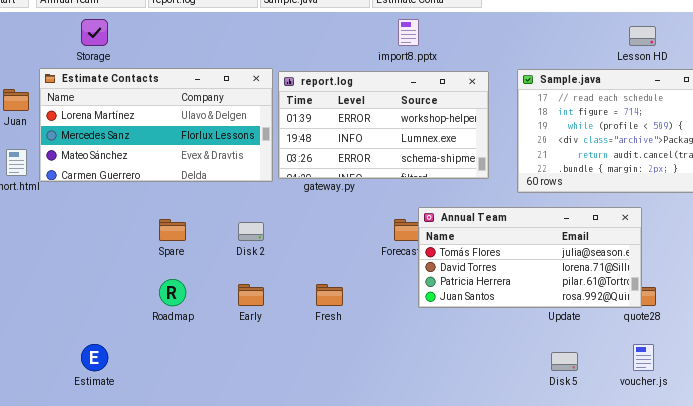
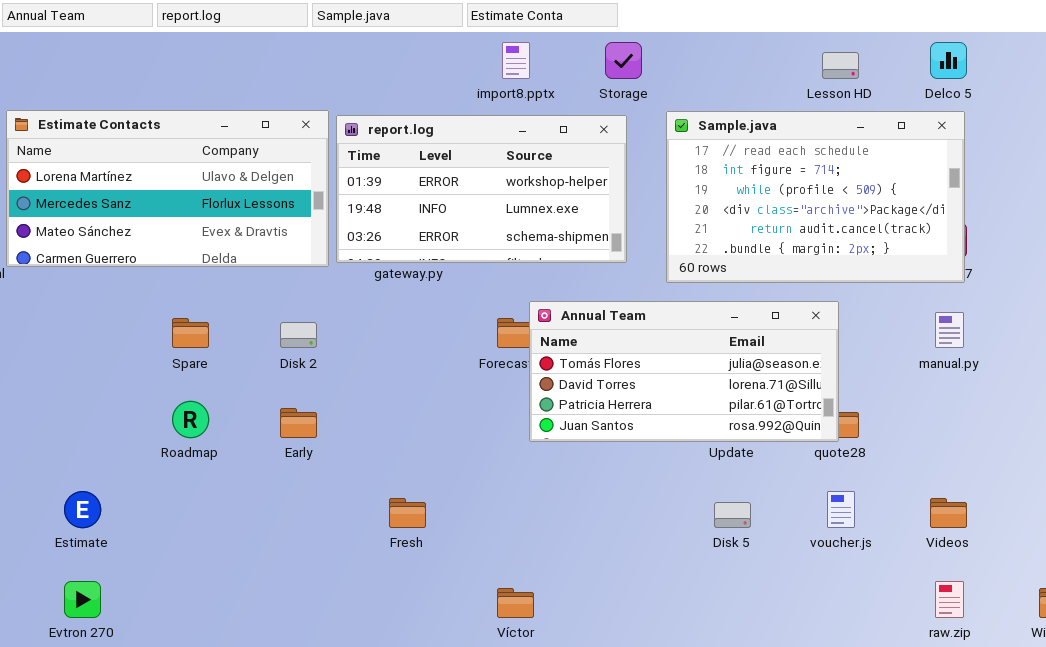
Storage: [81,19,108,46] -> [605,42,642,79], moved
Fresh: [316,284,343,306] -> [389,498,426,528], moved

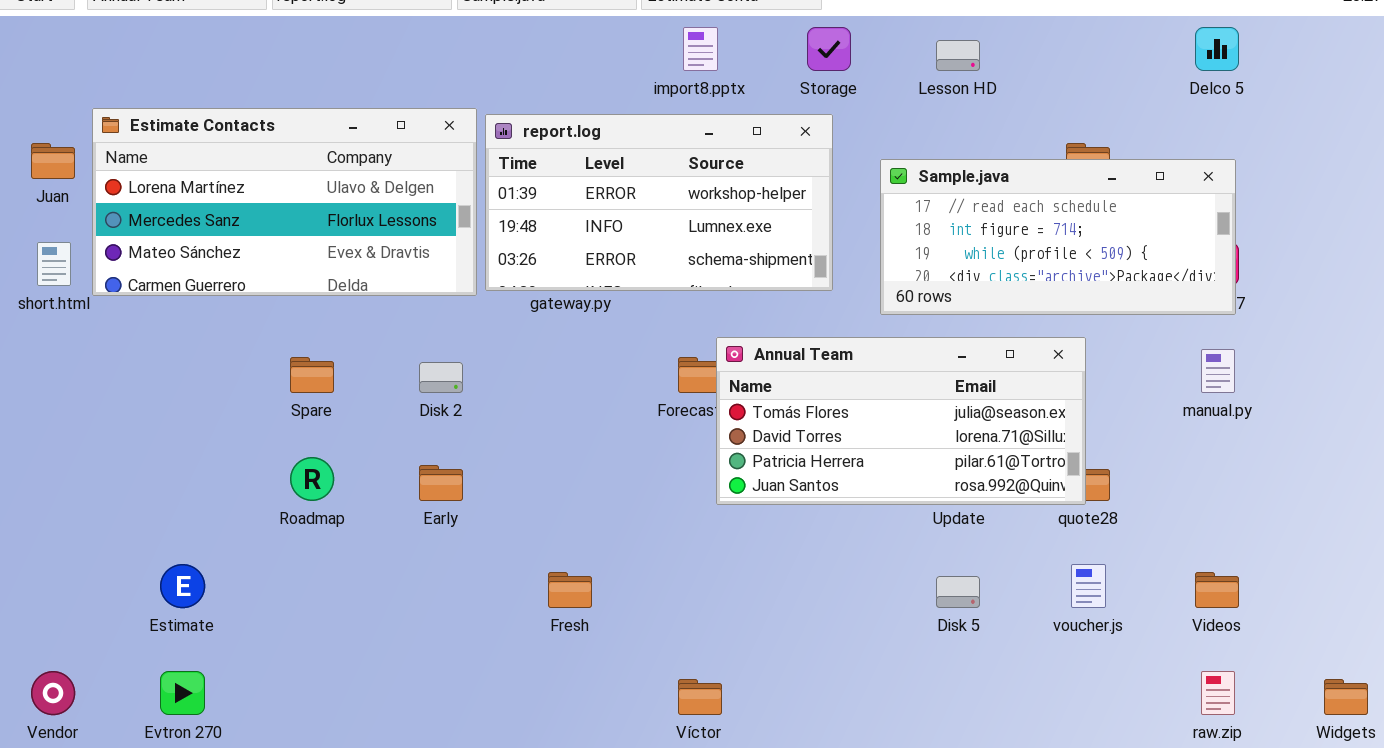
Lesson HD: [822,52,859,79] -> [936,40,980,71], moved
Sample.java: [666,111,965,283] -> [880,159,1236,315], resized

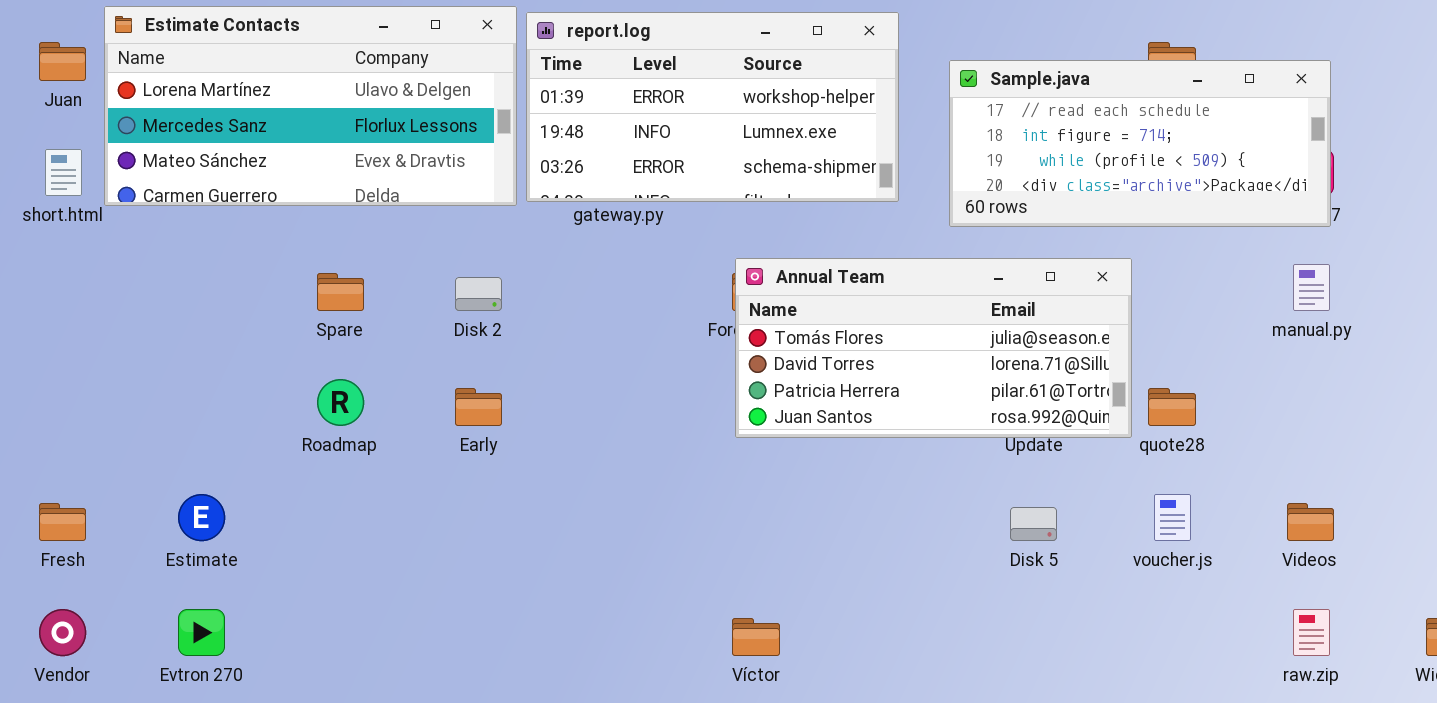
Annual Team: [716,337,1086,505] -> [735,258,1132,438], moved
Fresh: [548,572,592,608] -> [39,503,86,541], moved

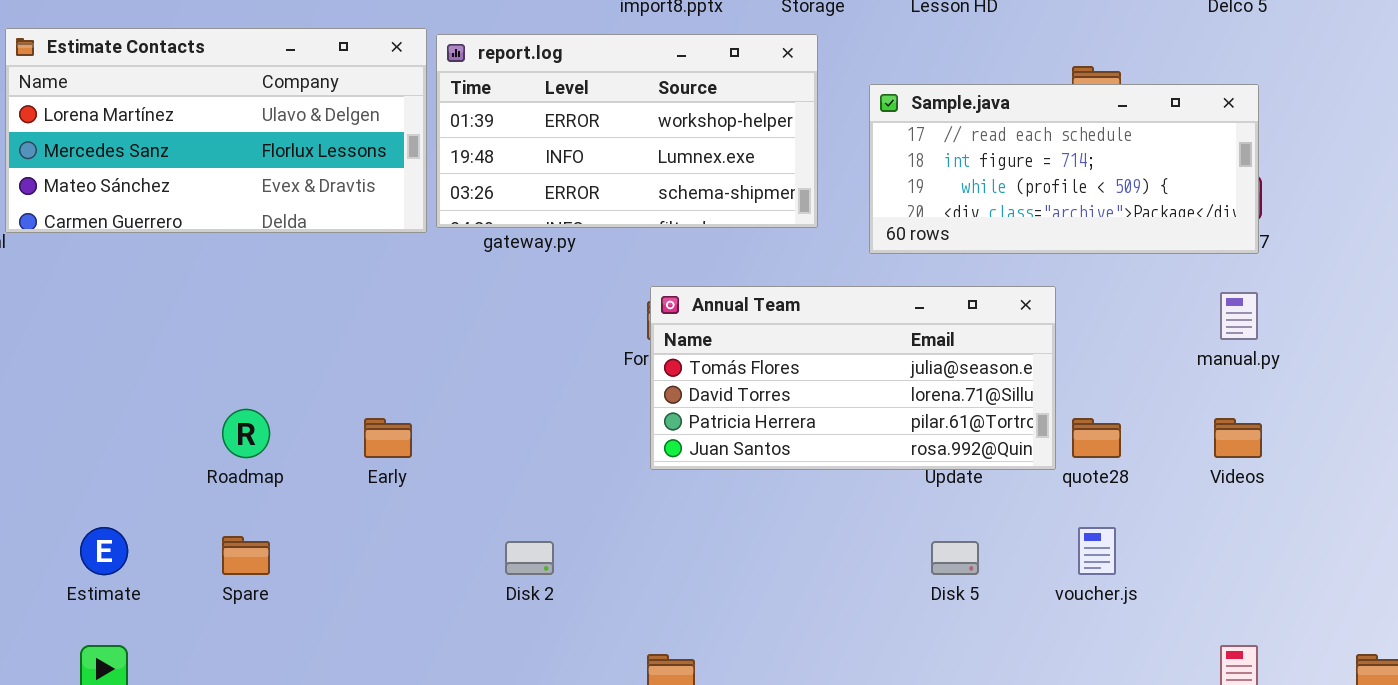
Spare: [317,273,364,311] -> [222,536,270,575], moved
Disk 2: [455,277,502,311] -> [505,541,554,575], moved
Videos: [1287,503,1334,541] -> [1214,418,1262,458], moved

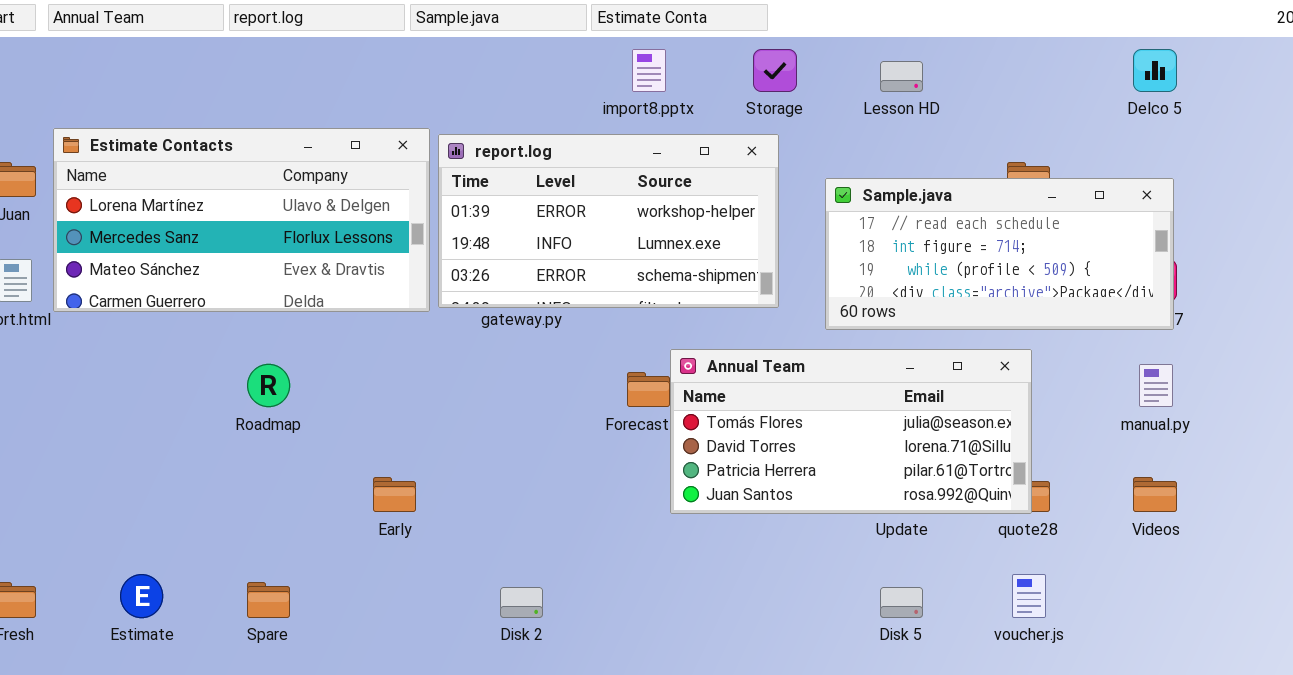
Annual Team: [650,286,1056,470] -> [670,349,1032,514], moved
Roadmap: [222,409,270,458] -> [247,364,290,407], moved

